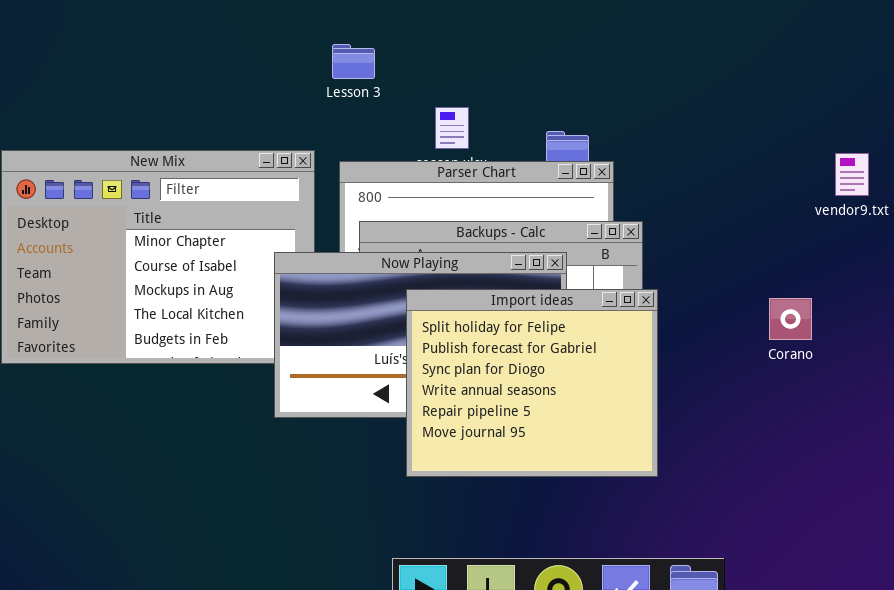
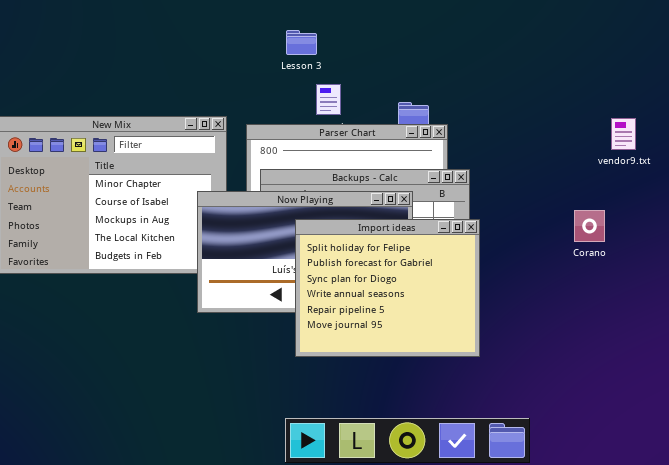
Lesson 3: [332,44,375,79] -> [286,30,317,55], moved
Corano: [769,298,812,340] -> [574,210,605,242], moved

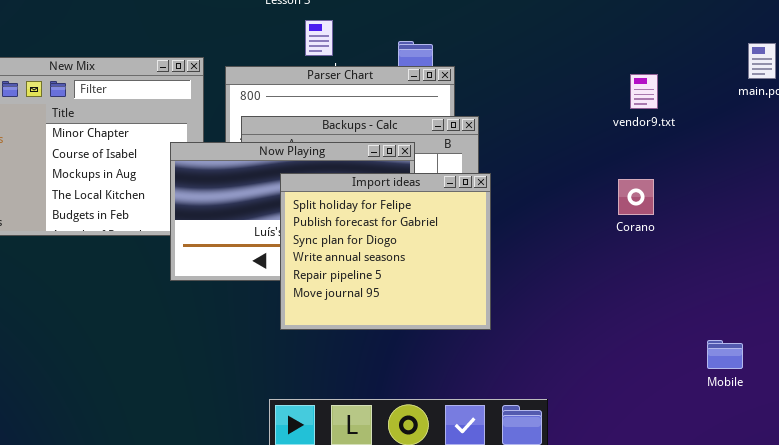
vendor9.txt: [611,118,636,150] -> [630,74,658,109], moved
Corano: [574,210,605,242] -> [618,179,654,215], moved

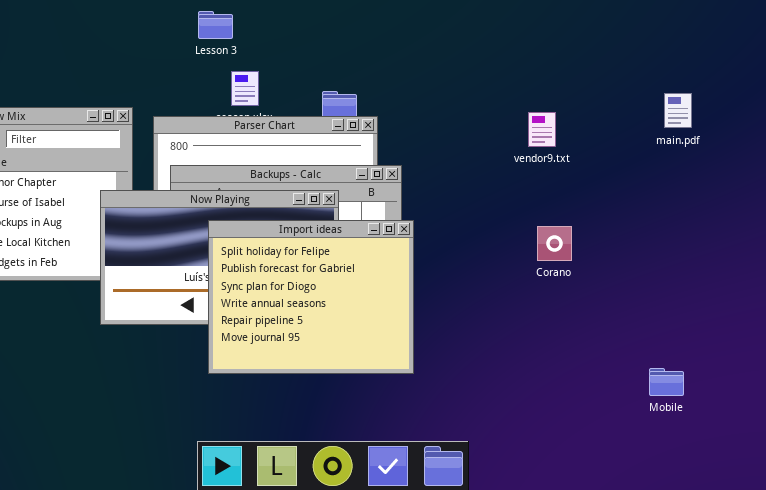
vendor9.txt: [630,74,658,109] -> [528,112,556,147], moved
Mobile: [707,340,743,369] -> [649,368,684,396], moved

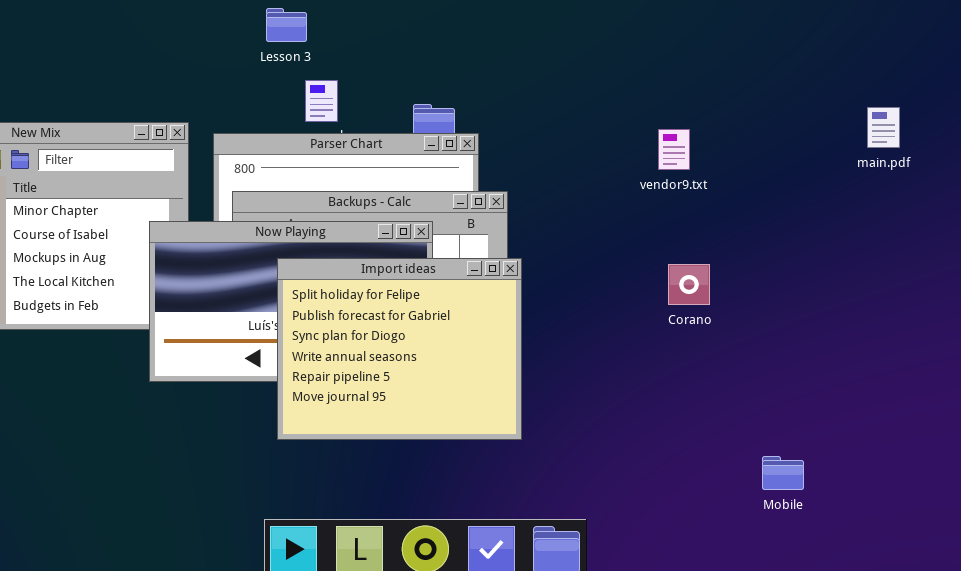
main.pdf: [664,93,692,128] -> [867,107,900,148], moved
Mobile: [649,368,684,396] -> [762,456,804,490], moved

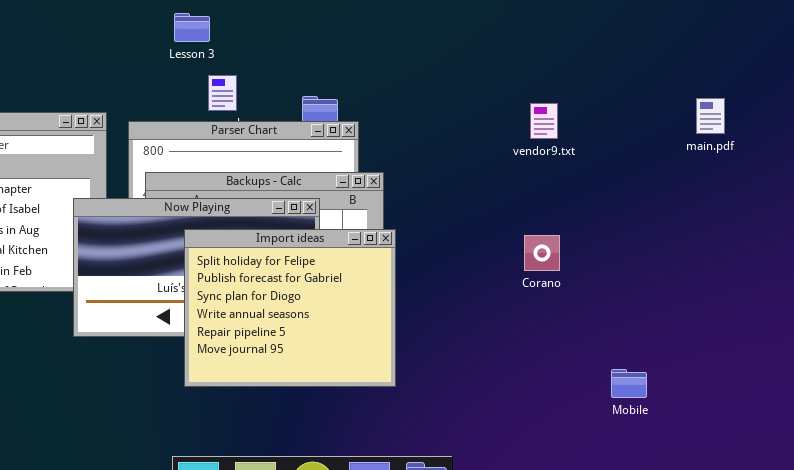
vendor9.txt: [658,129,690,170] -> [530,103,558,139], moved
Mobile: [762,456,804,490] -> [611,369,647,398], moved

